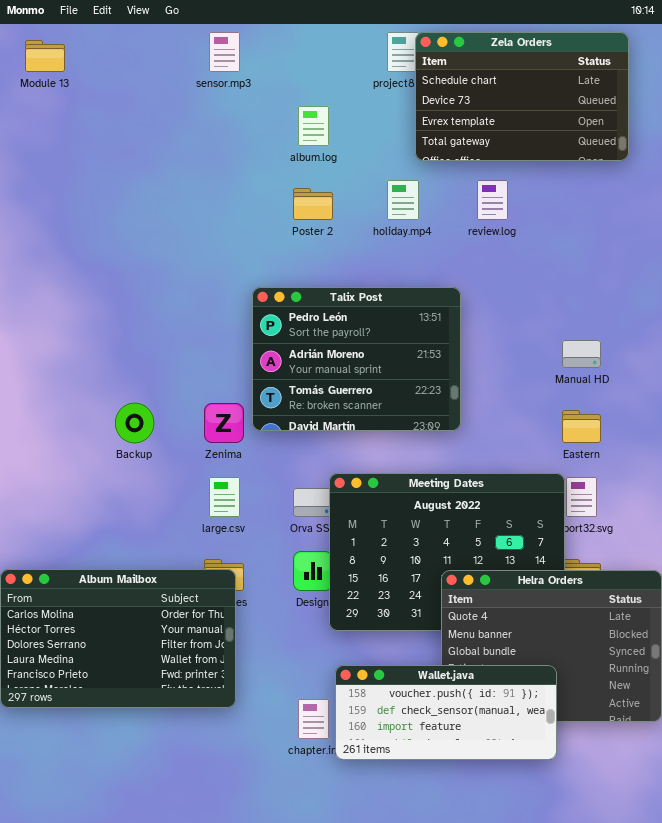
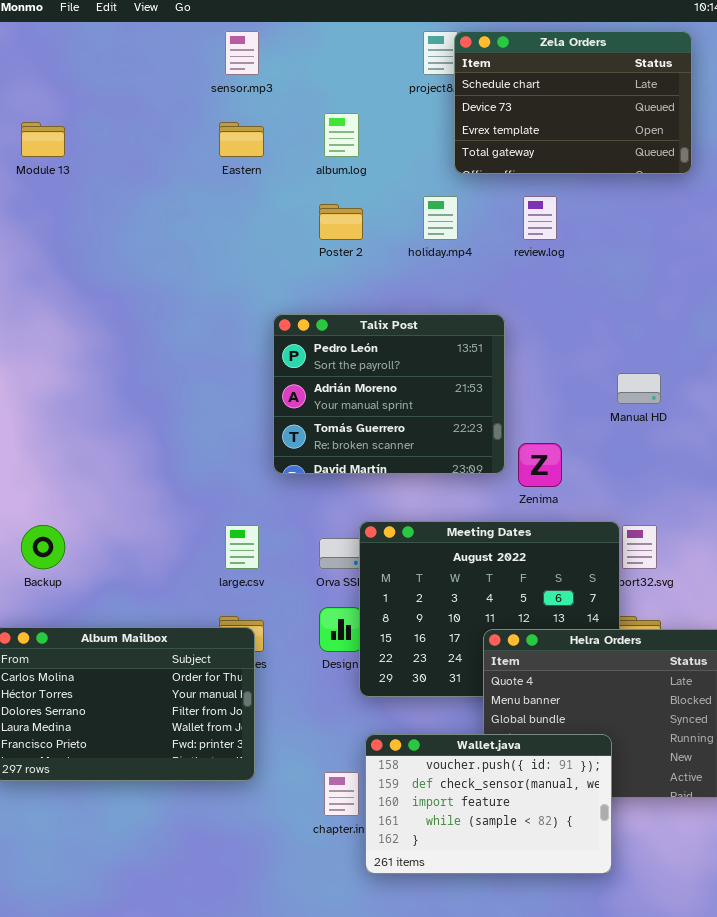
Module 13: [25,40,65,72] -> [21,122,65,157], moved
Backup: [115,403,154,443] -> [21,525,65,569], moved
Zenima: [204,403,244,443] -> [518,443,562,487], moved
Eastern: [562,410,601,443] -> [219,122,264,157], moved
Wallet.java: [335,665,557,760] -> [365,734,612,874], resized

